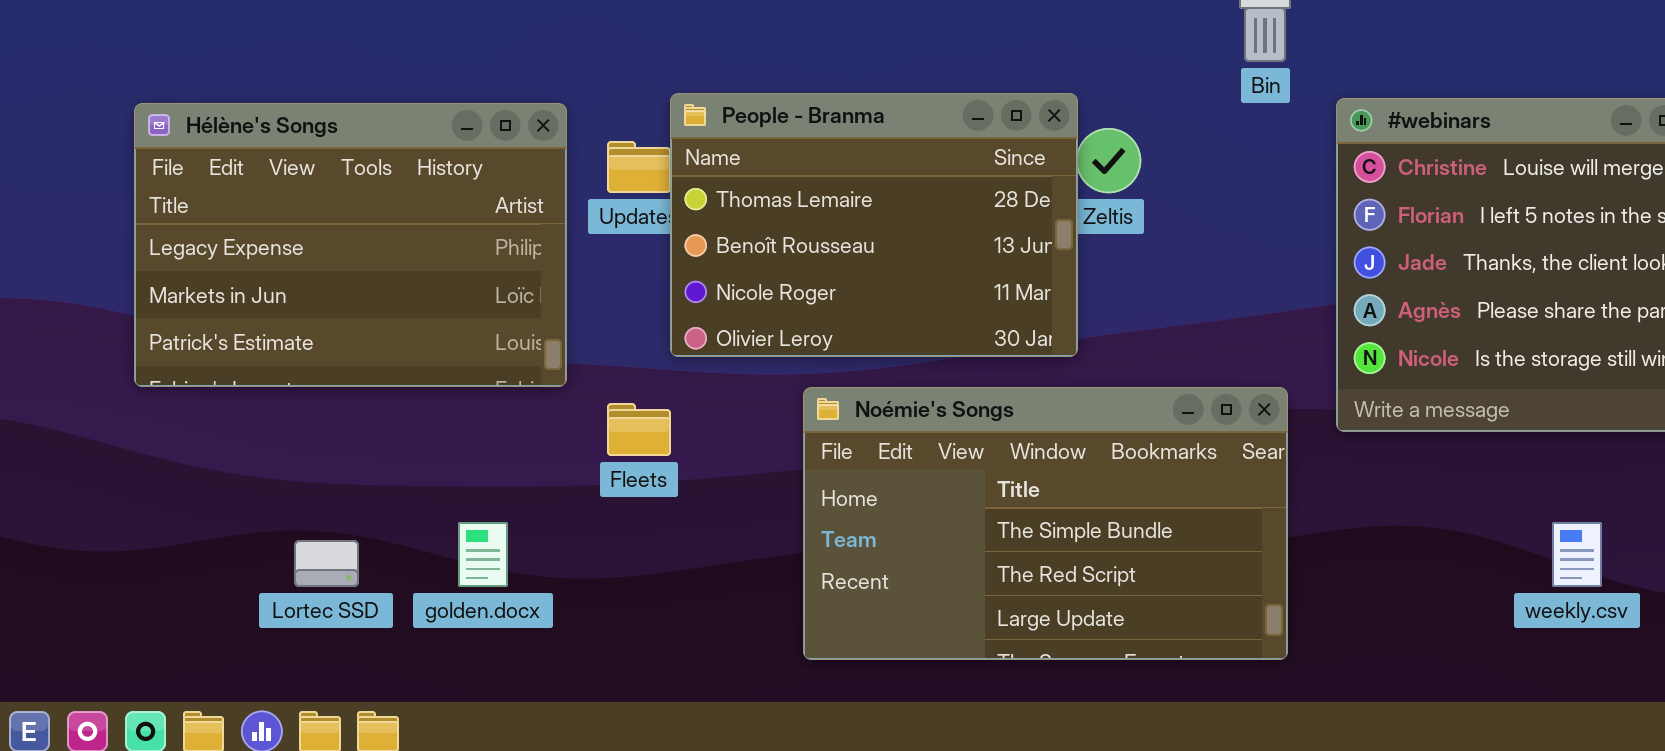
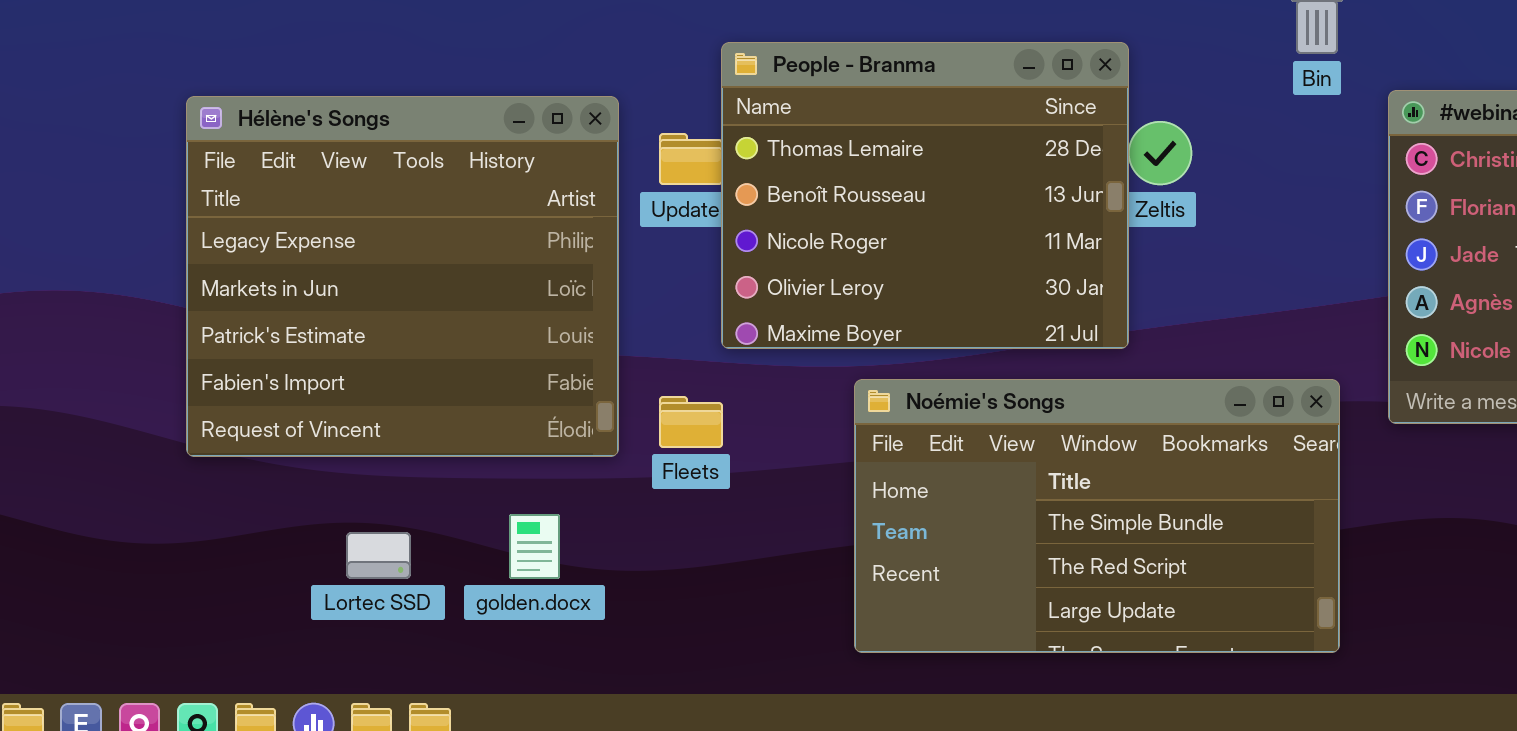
People - Branma: [670,93,1078,357] -> [721,42,1129,349], resized
Hélène's Songs: [134,103,567,387] -> [186,96,619,457], resized

